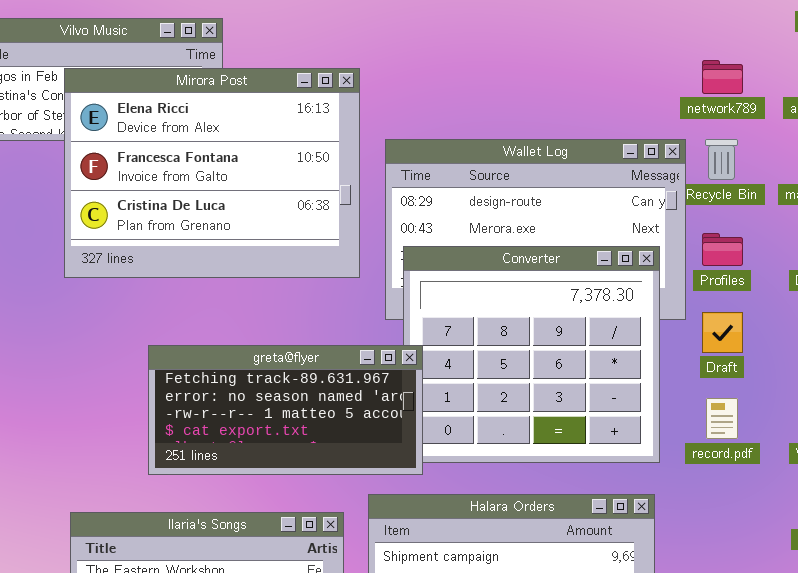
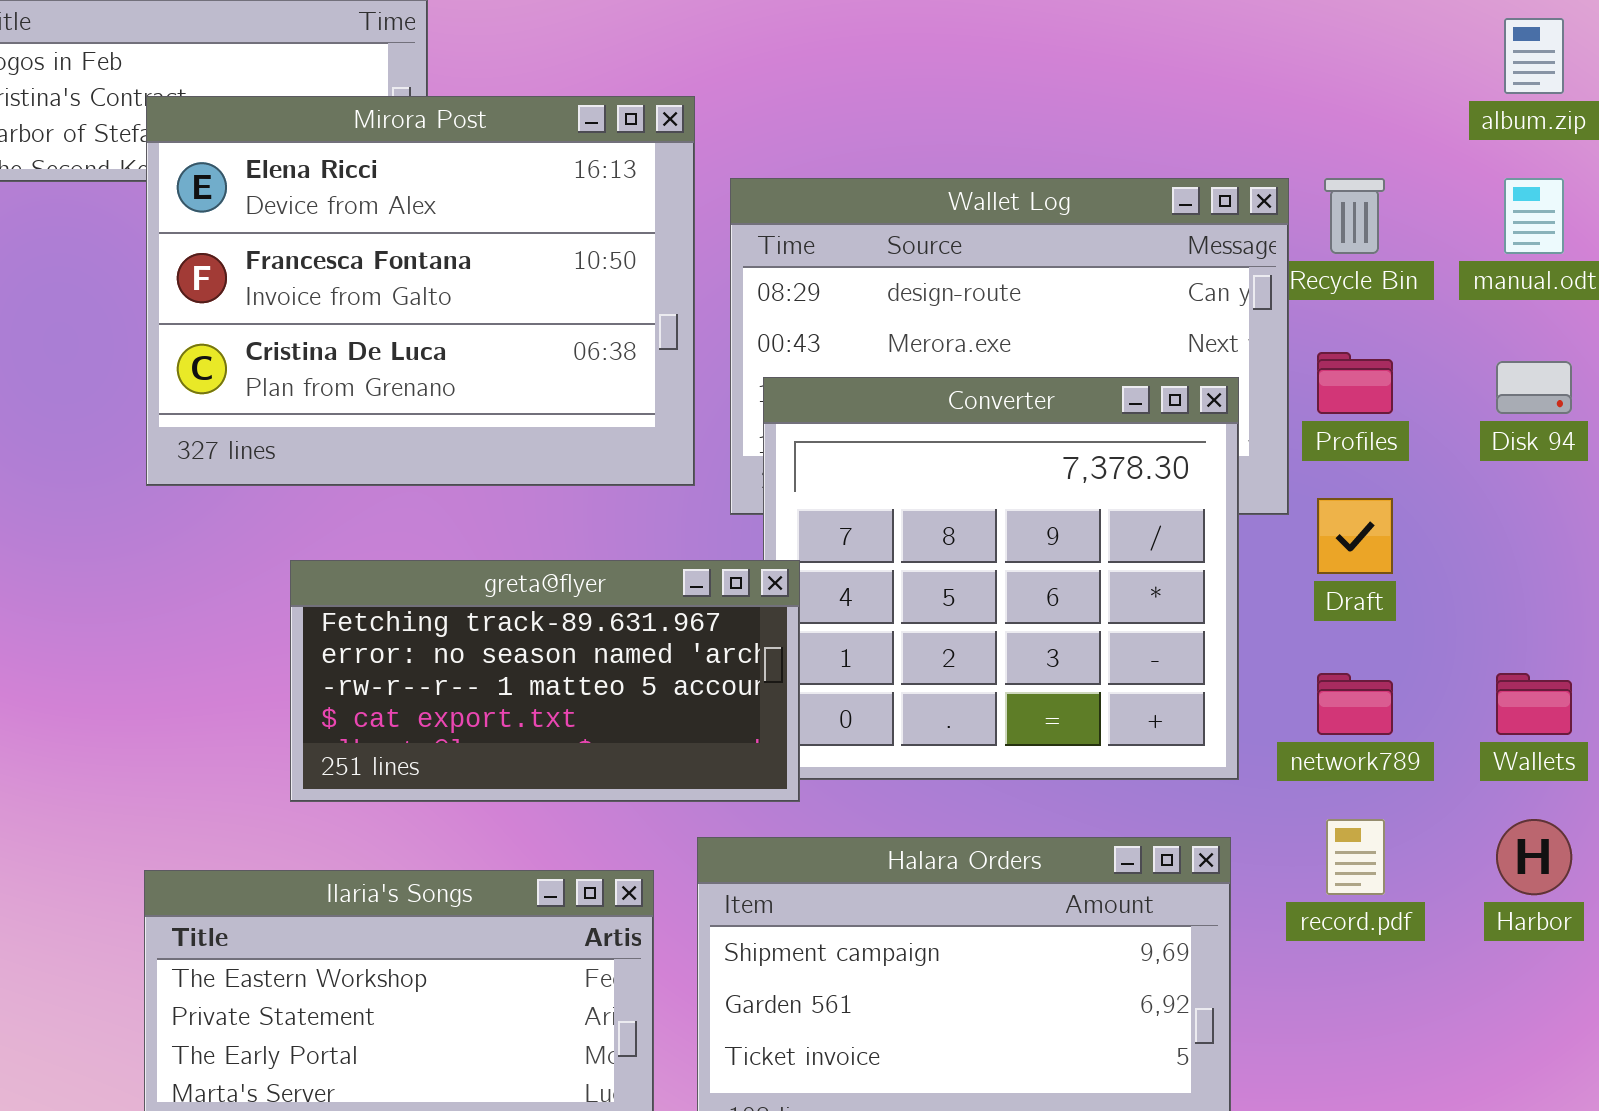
network789: [702,60,743,94] -> [1317,673,1393,735], moved
Mirora Post: [64,68,360,278] -> [146,96,695,486], moved
record.pdf: [706,398,738,439] -> [1326,819,1385,895], moved

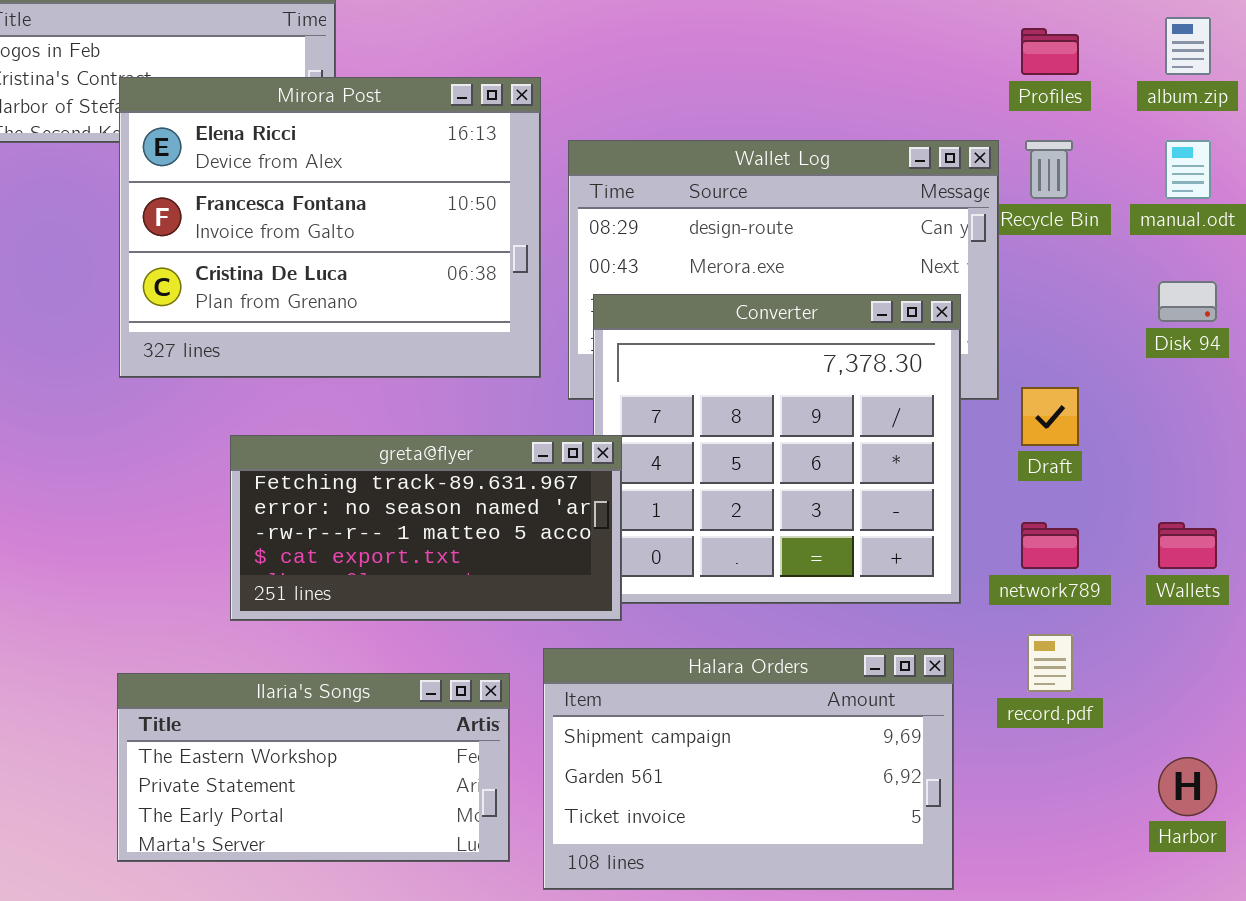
Profiles: [1317,352,1393,414] -> [1021,28,1079,75], moved
Harbor: [1496,819,1572,895] -> [1158,757,1217,816], moved

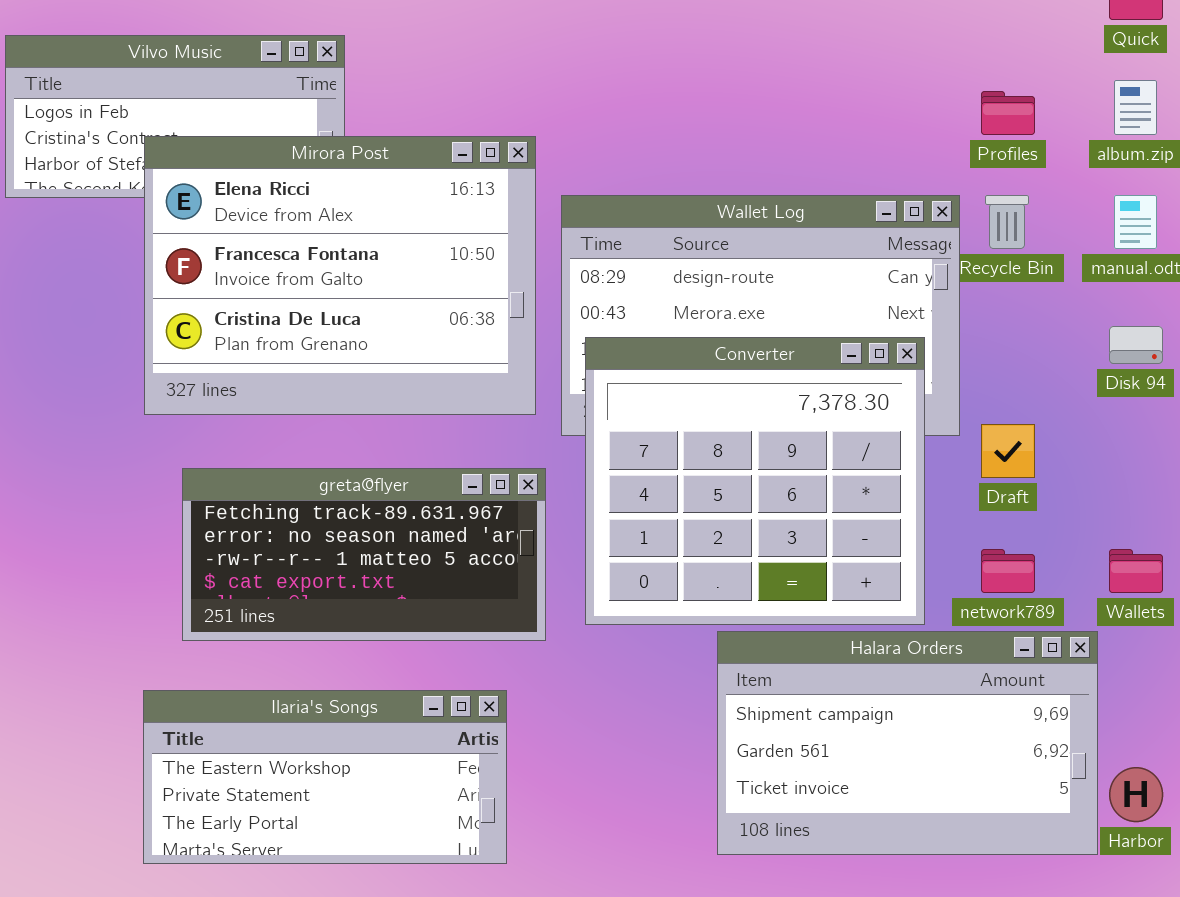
greta@flyer: [230,435,622,621] -> [182,468,546,641], moved
Halara Orders: [543,648,954,890] -> [717,631,1098,855], moved

